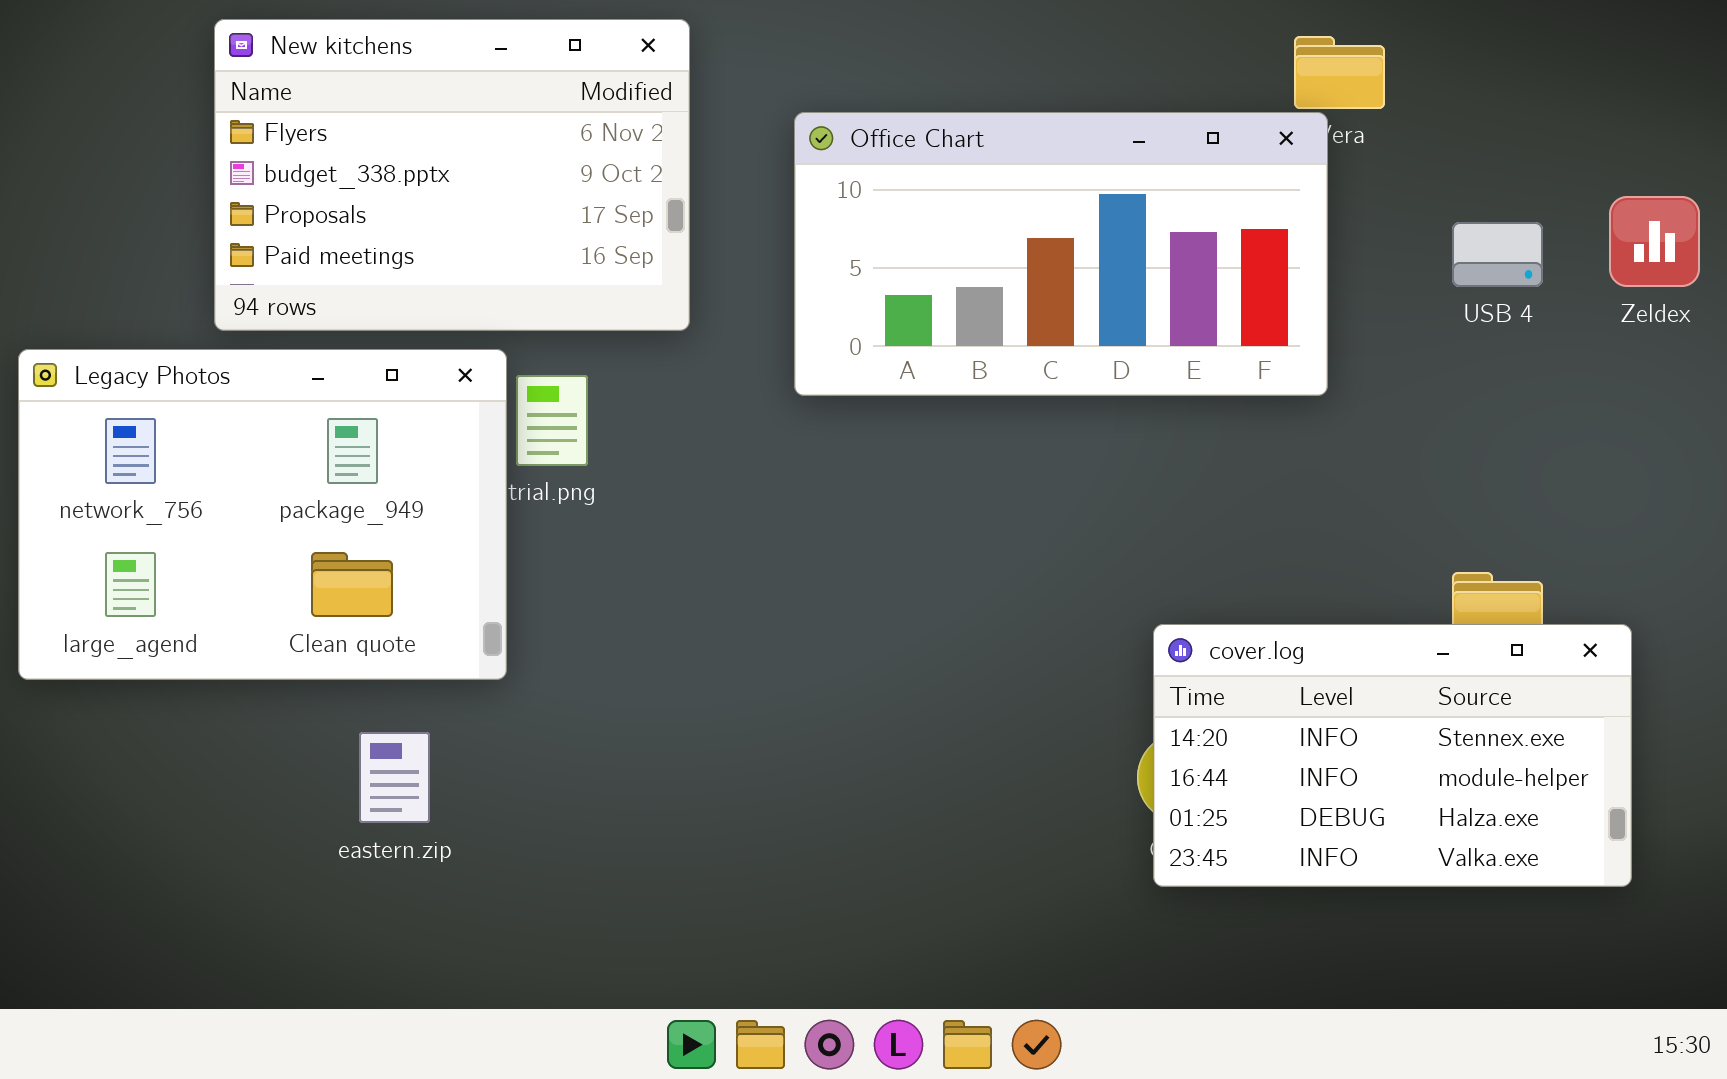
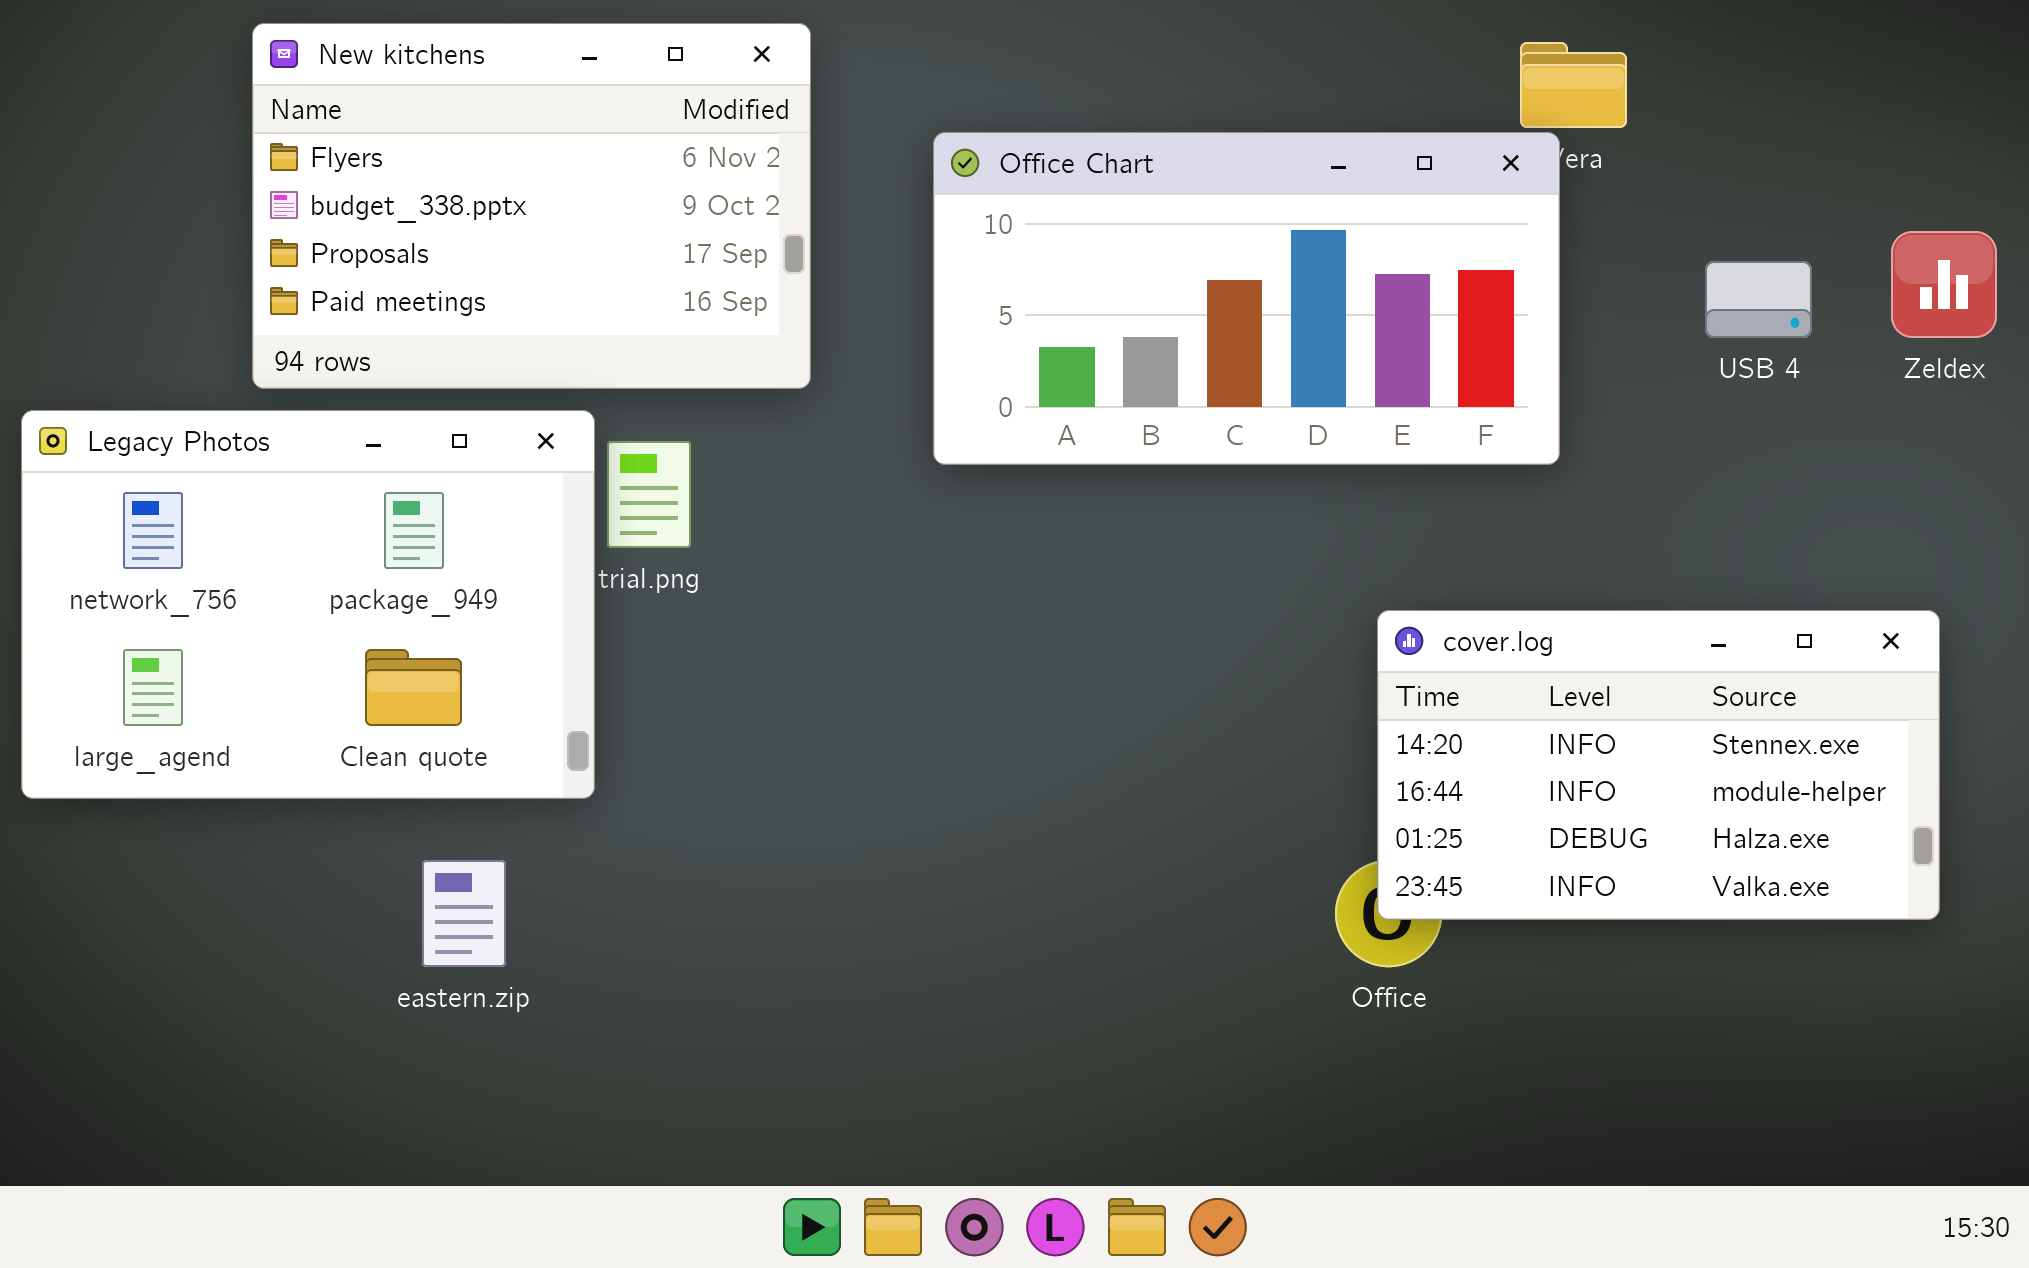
cover.log: [1153,624,1632,887] -> [1377,610,1940,920], moved

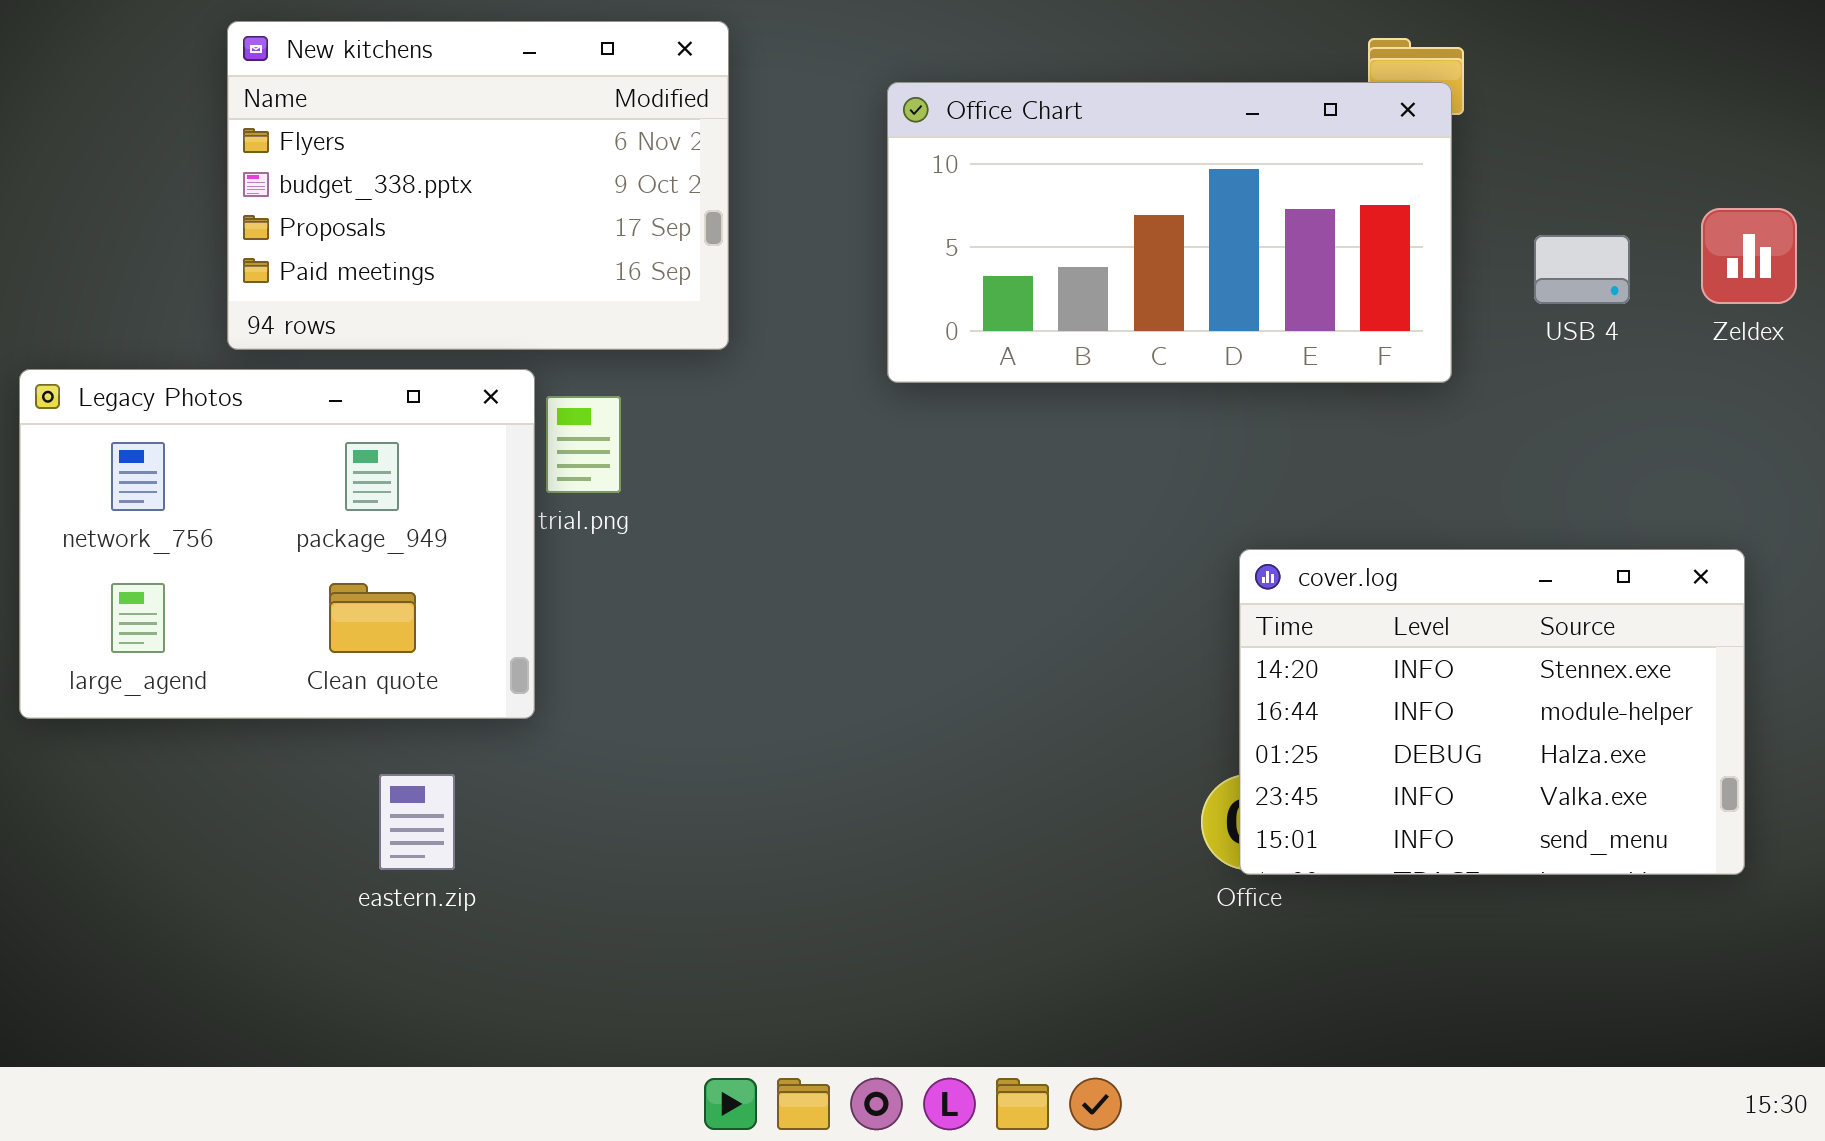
Office Chart: [933,132,1560,465] -> [887,82,1452,383], moved
cover.log: [1377,610,1940,920] -> [1239,549,1745,875], resized

